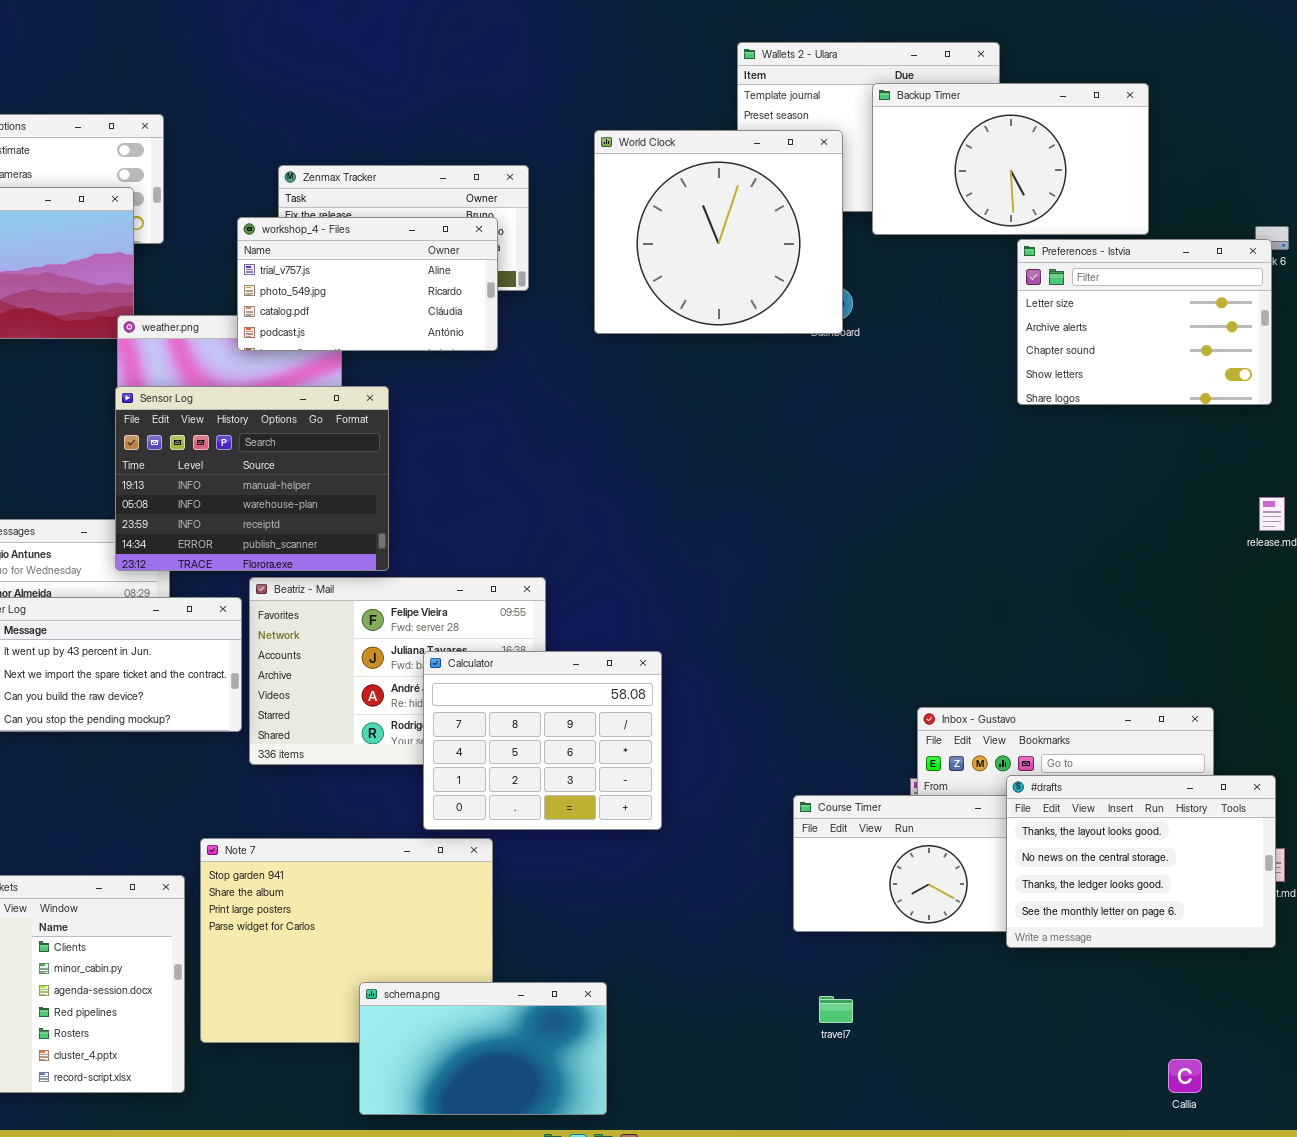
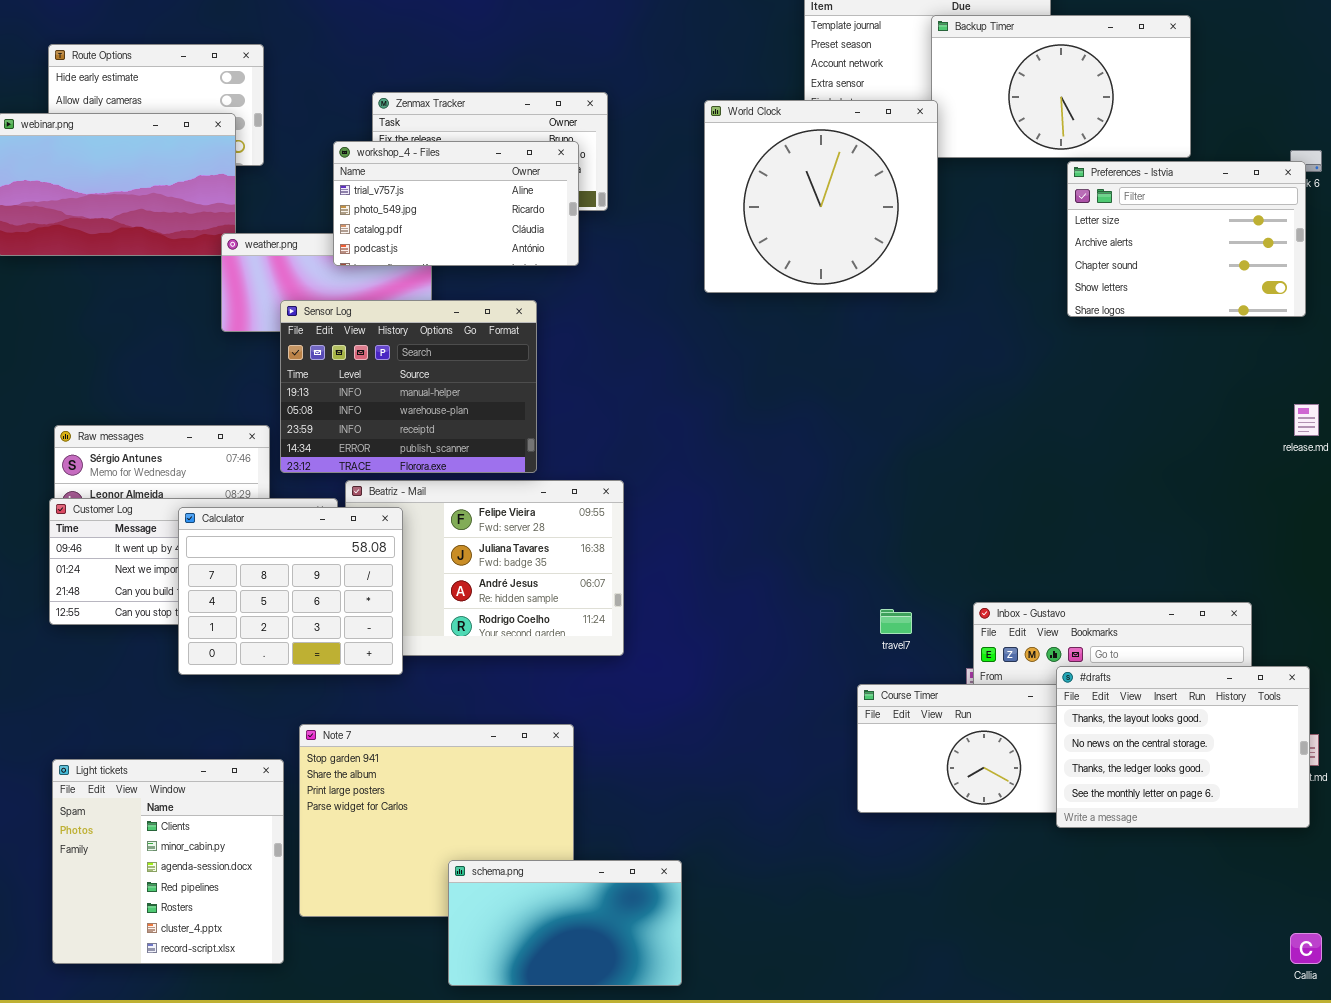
World Clock: [594,130,843,334] -> [704,100,938,293], moved
Sensor Log: [115,386,389,571] -> [280,300,537,473], moved
Calculator: [423,651,662,830] -> [178,507,403,675], moved
travel7: [819,996,853,1023] -> [880,609,912,634], moved
Callia: [1168,1059,1202,1093] -> [1290,933,1322,964], moved

